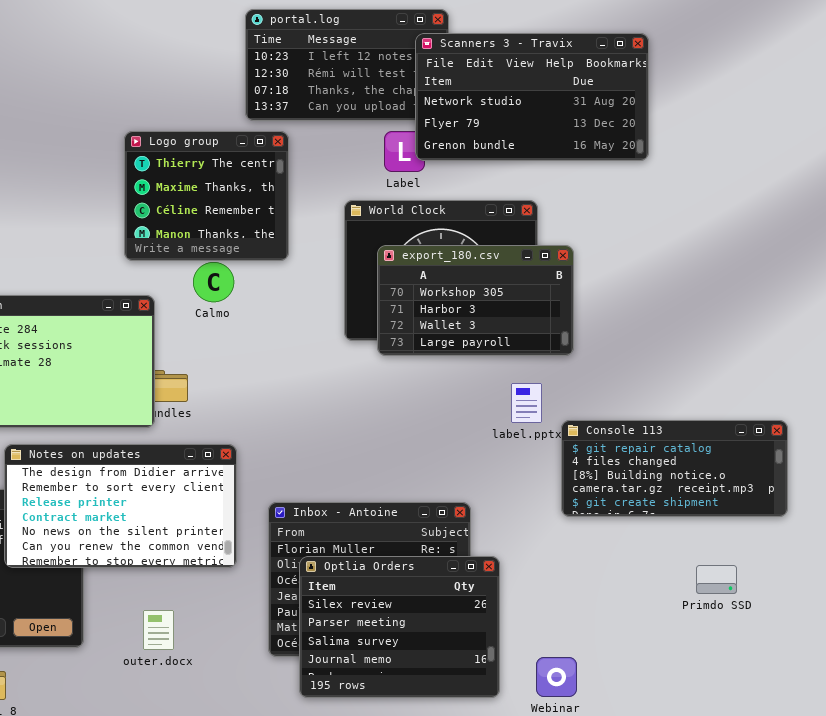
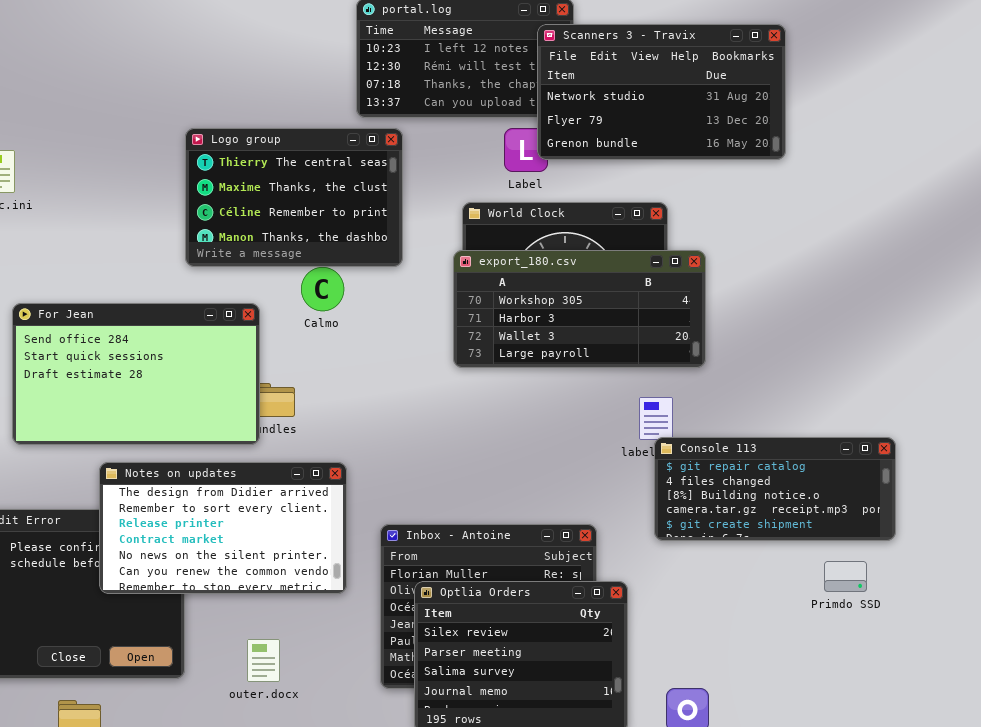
Logo group: [124,131,289,261] -> [185,128,403,267], resized
export_180.csv: [377,245,574,356] -> [453,250,706,368], resized
Console 113: [561,420,788,517] -> [654,437,896,541], moved
Primdo SSD: [696,565,737,594] -> [824,561,867,592], moved

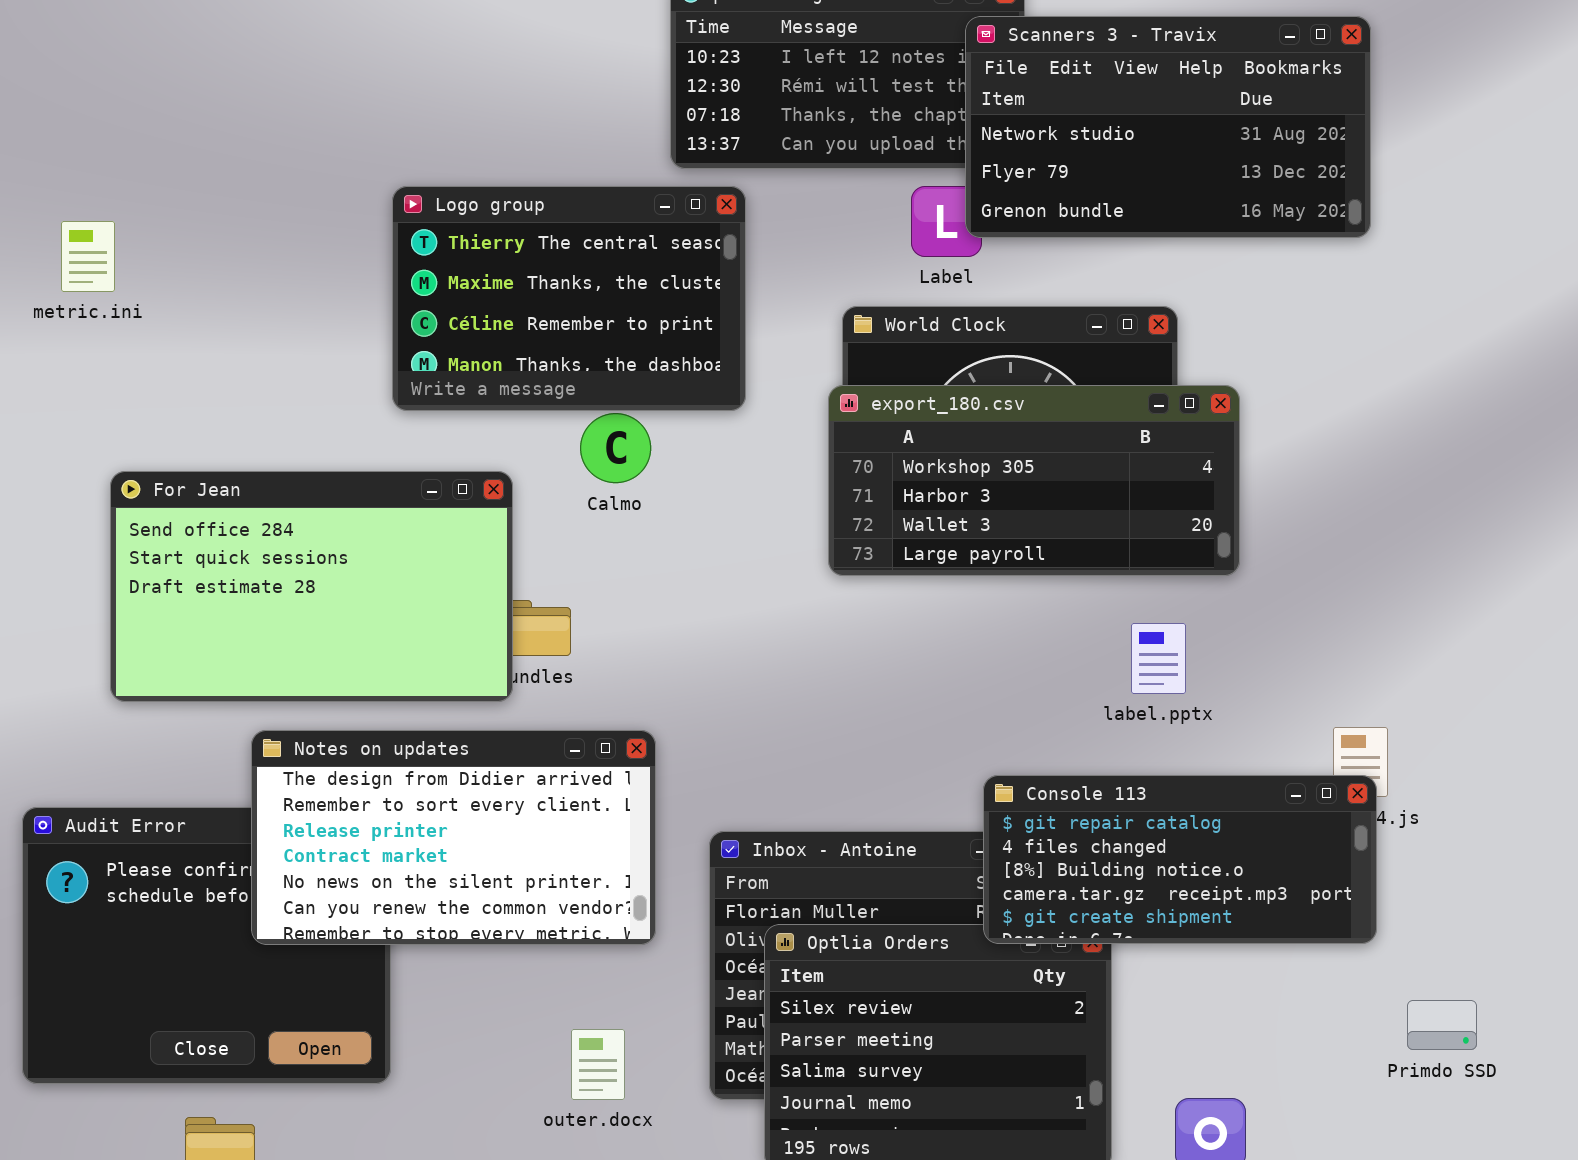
Console 113: [654,437,896,541] -> [983,775,1377,944], moved
Primdo SSD: [824,561,867,592] -> [1407,1000,1477,1050], moved
outer.docx: [247,639,280,682] -> [571,1029,625,1100], moved

